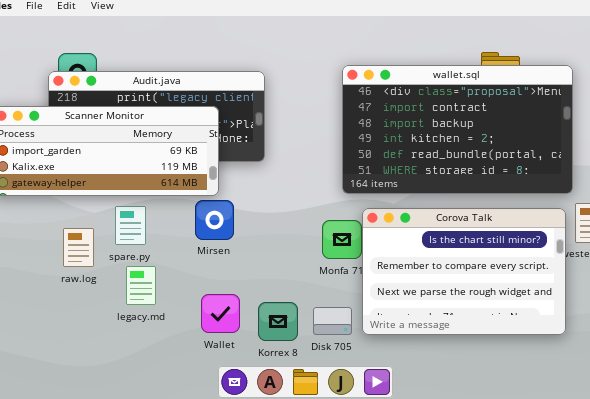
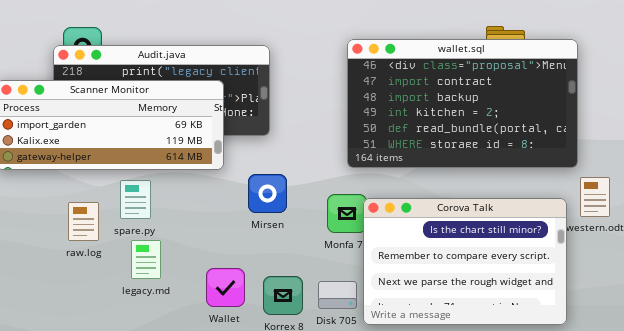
Mirsen: [195,200,234,240] -> [248,174,287,213], moved
Corova Talk: [362,208,566,335] -> [363,198,567,325], moved

